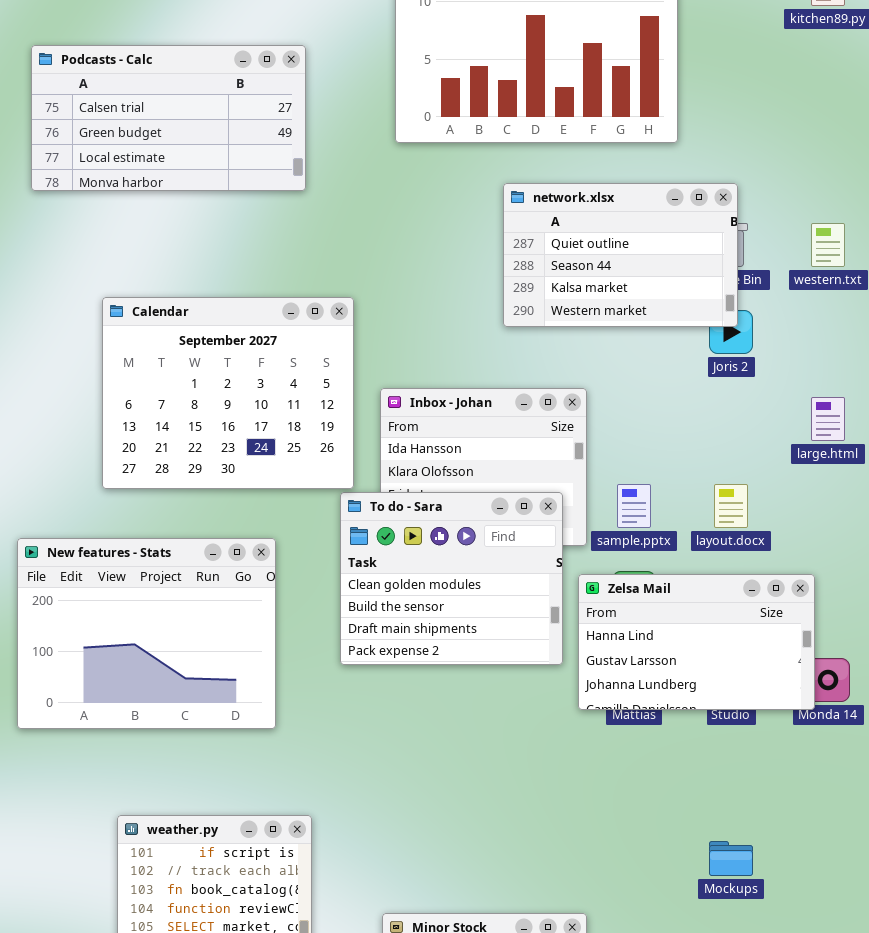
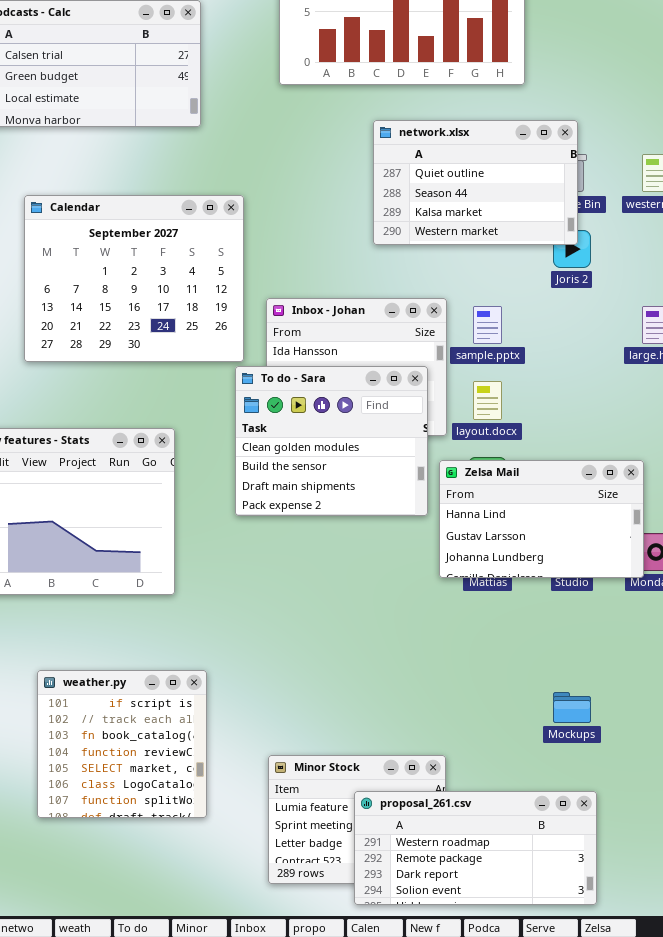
Calendar: [102,297,354,489] -> [24,195,244,362], moved
sample.pptx: [617,484,651,528] -> [473,306,502,344], moved
layout.docx: [714,484,748,528] -> [473,381,502,420], moved
To do - Sara: [340,492,563,665] -> [235,366,428,516], moved

